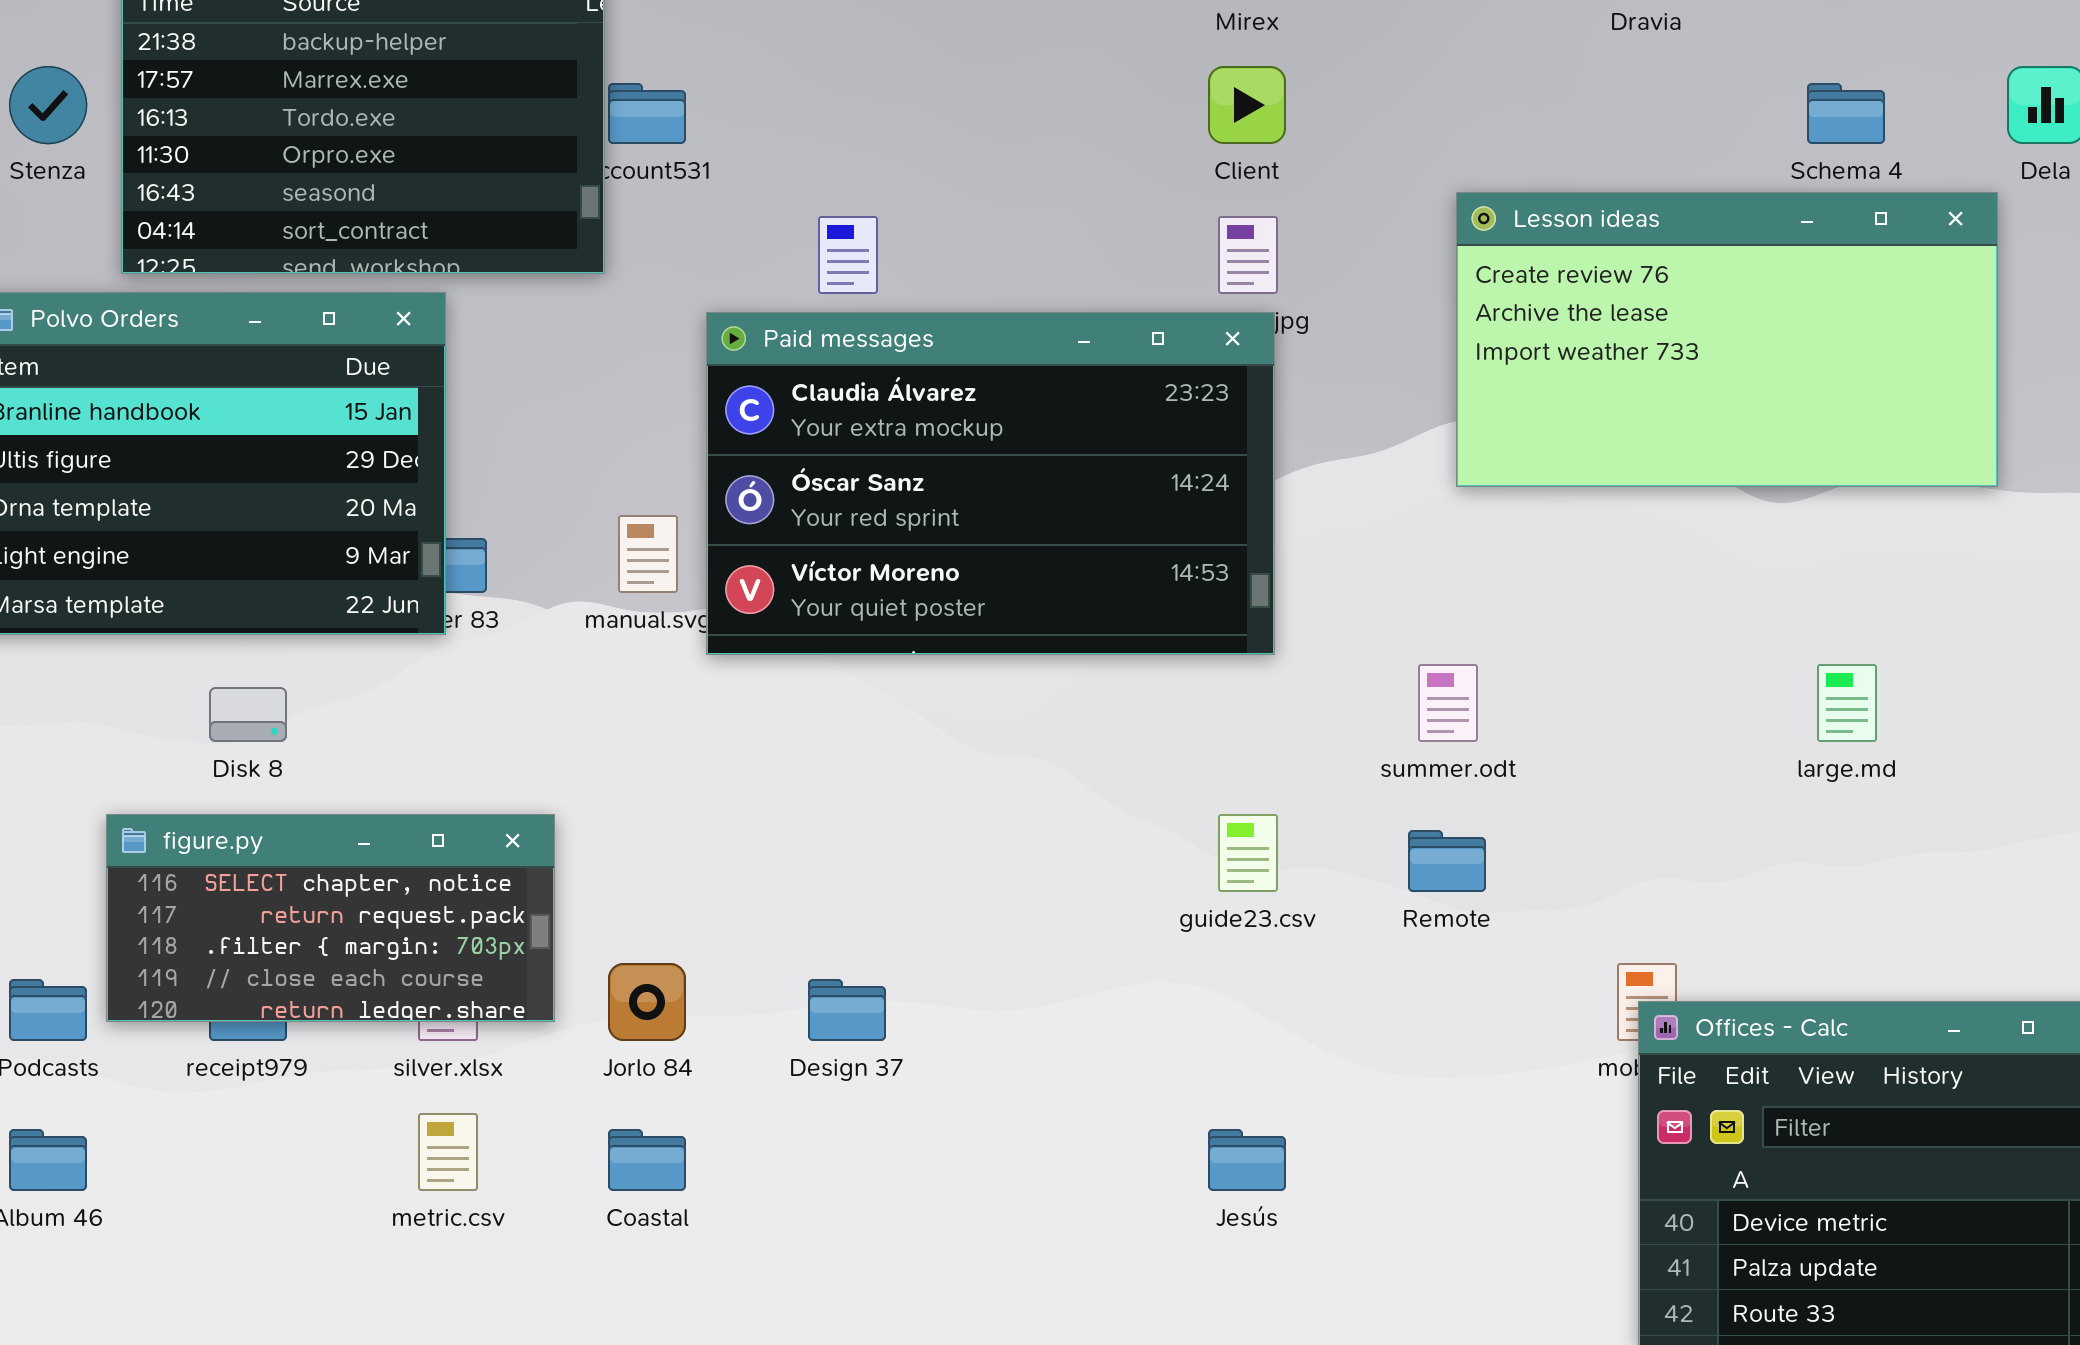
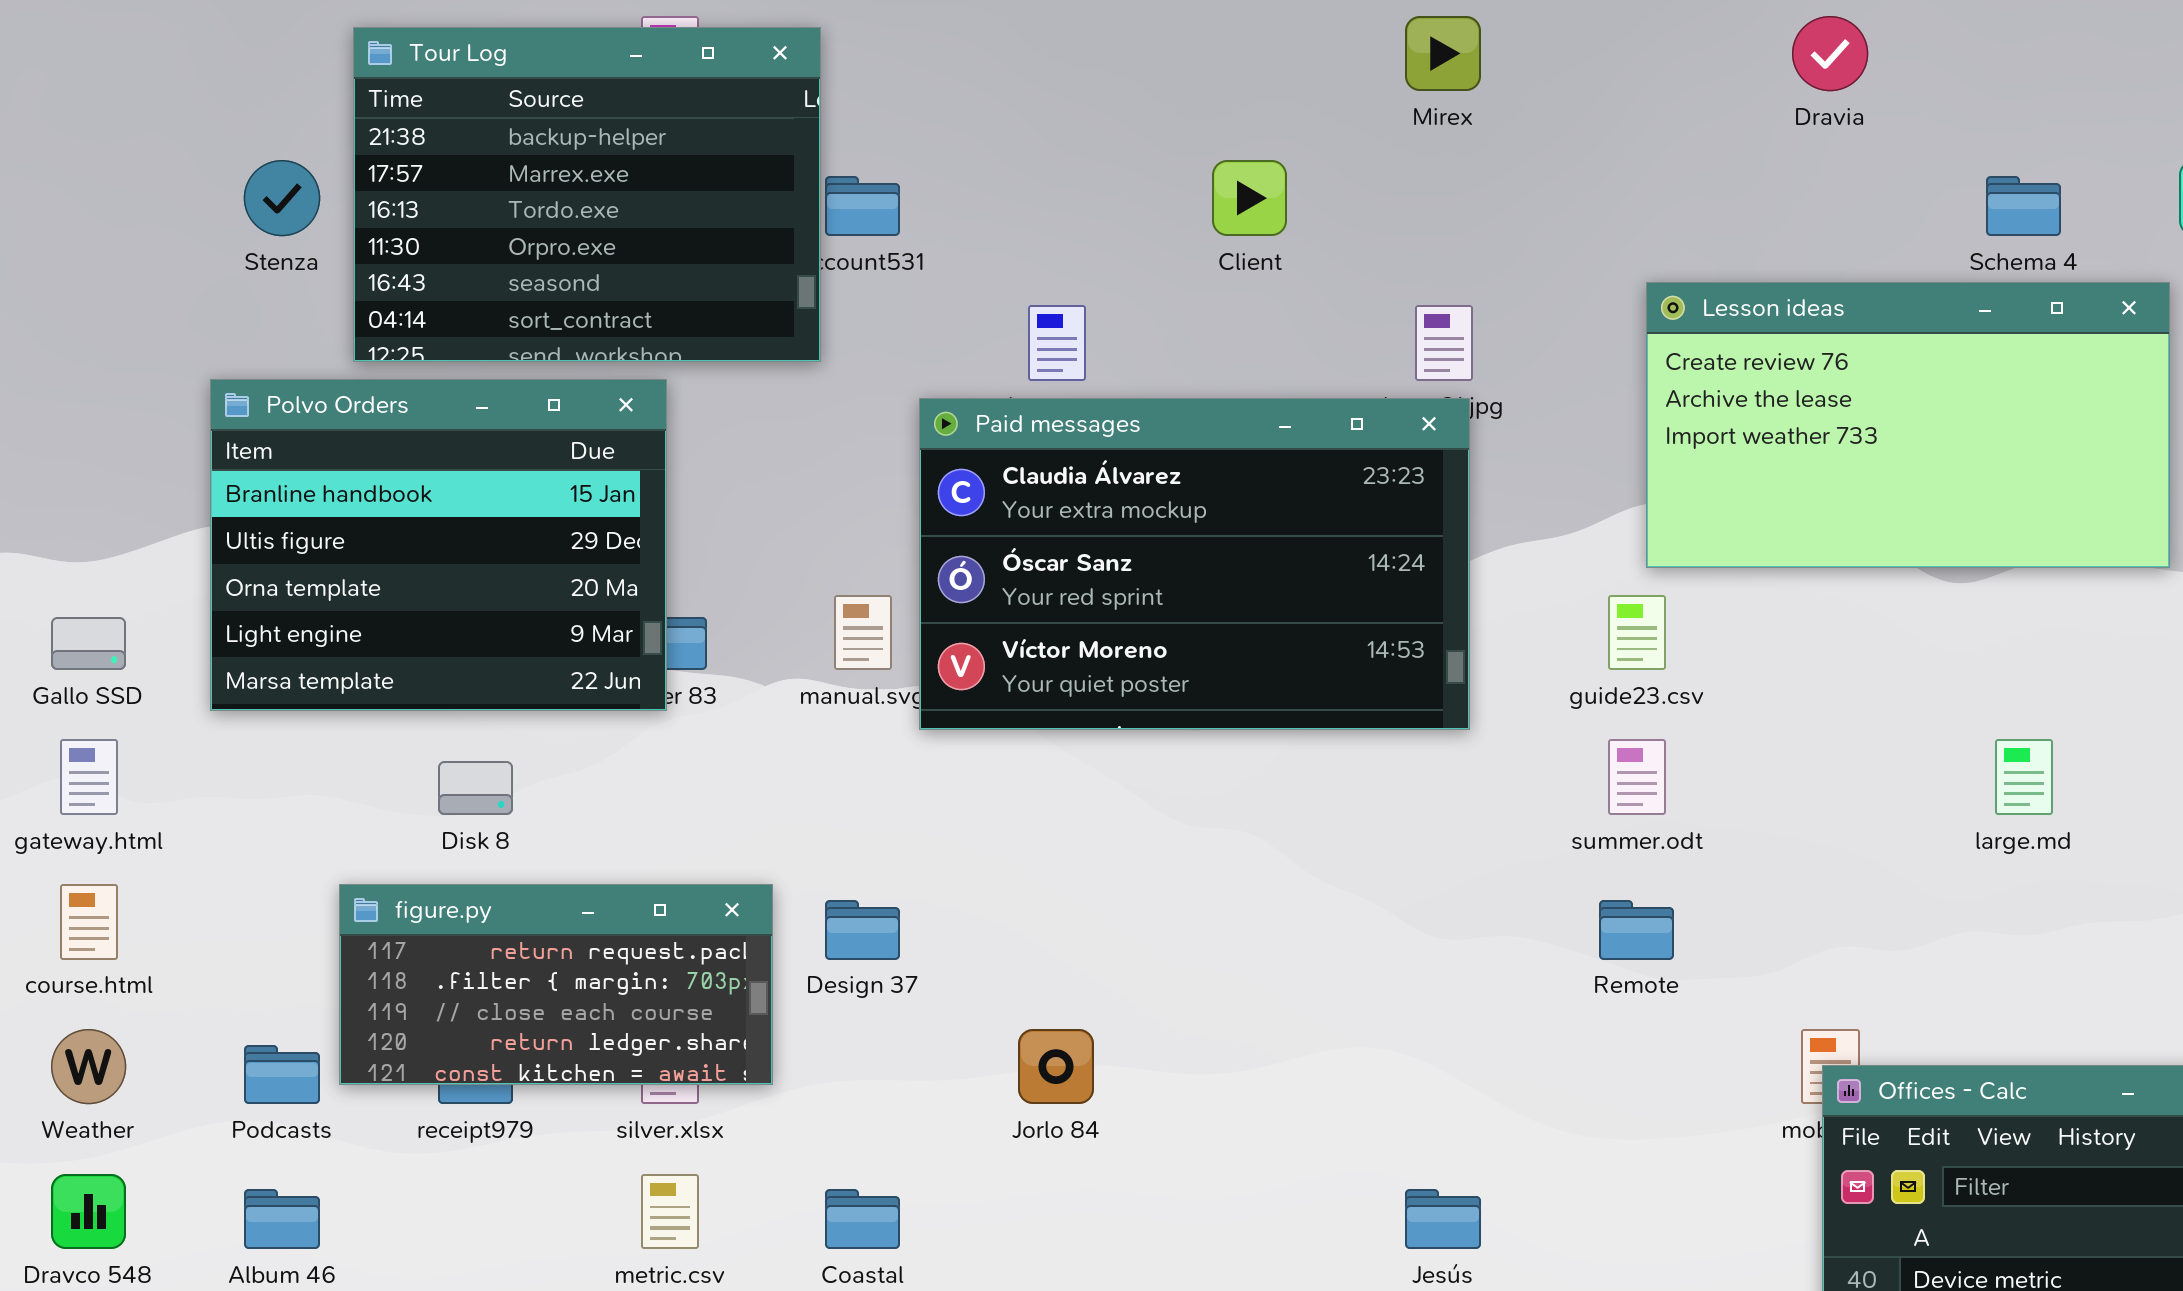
Client: [1208,66,1286,144] -> [1212,160,1287,236], moved
figure.py: [106,814,555,1022] -> [339,884,773,1085], scrolled down 1 row
guide23.csv: [1218,814,1278,892] -> [1608,595,1666,670], moved
Jorlo 84: [608,963,686,1041] -> [1018,1029,1094,1104], moved
Design 37: [808,979,886,1041] -> [825,900,900,960], moved

